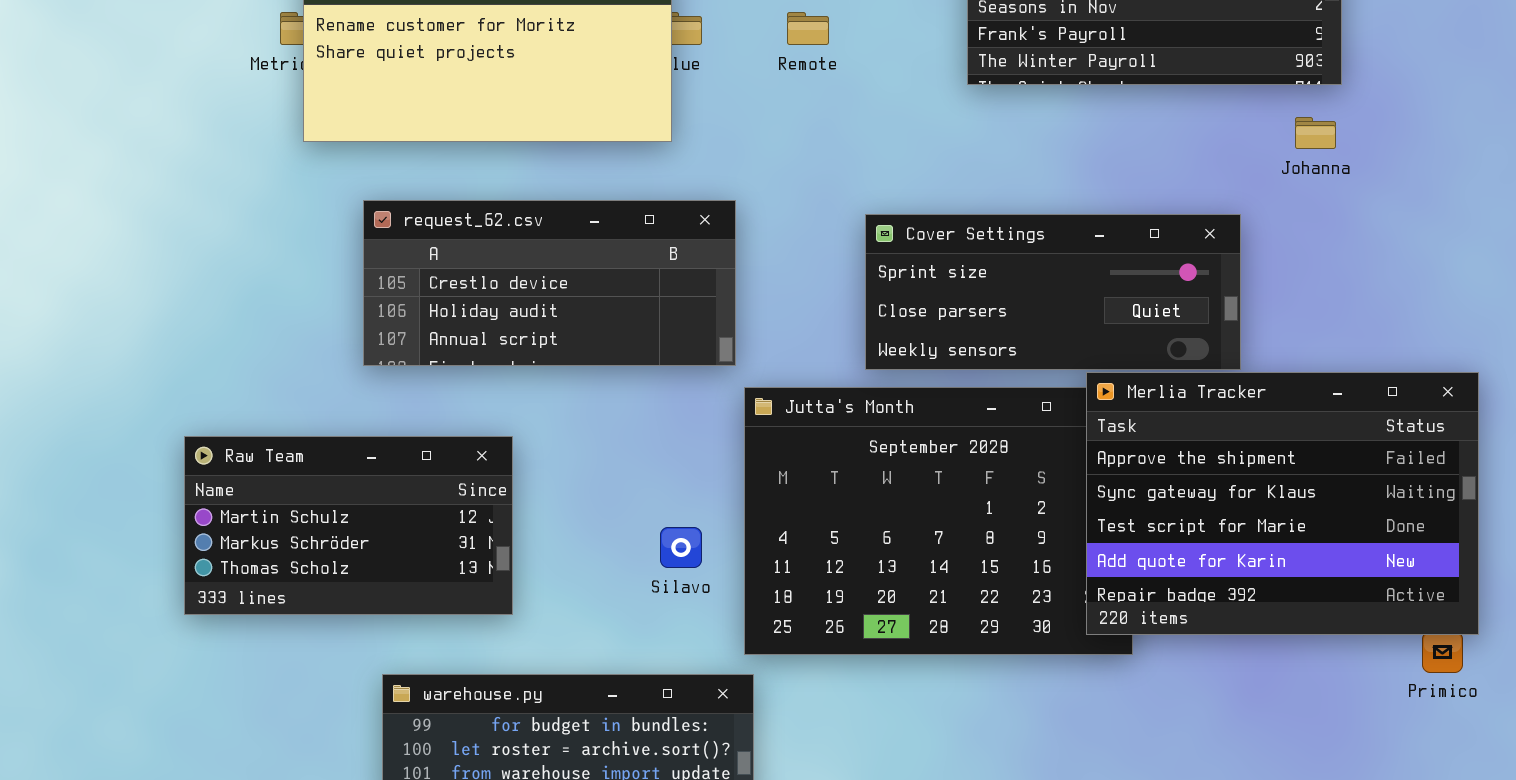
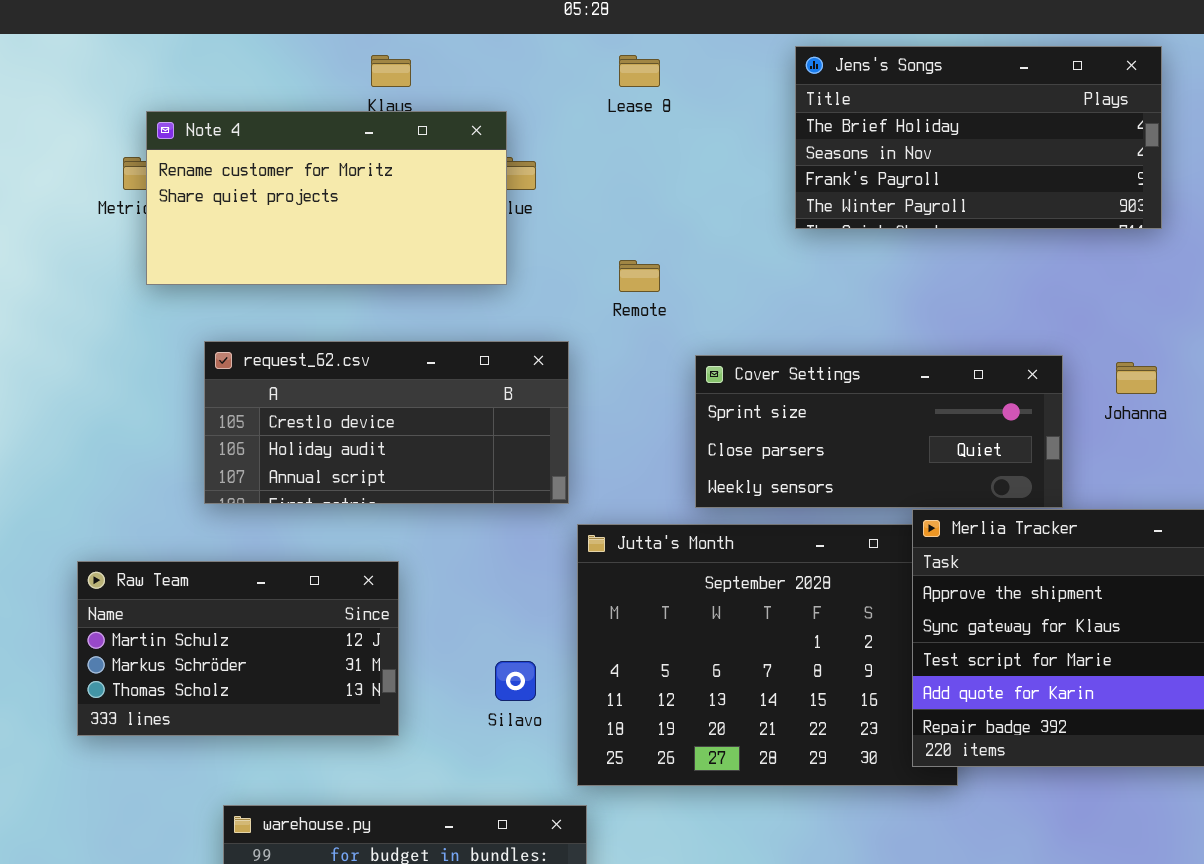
Remote: [787,12,829,45] -> [619,260,660,292], moved
Johanna: [1295,117,1336,149] -> [1116,362,1157,394], moved
Raw Team: [184,436,513,615] -> [77,561,399,736], moved

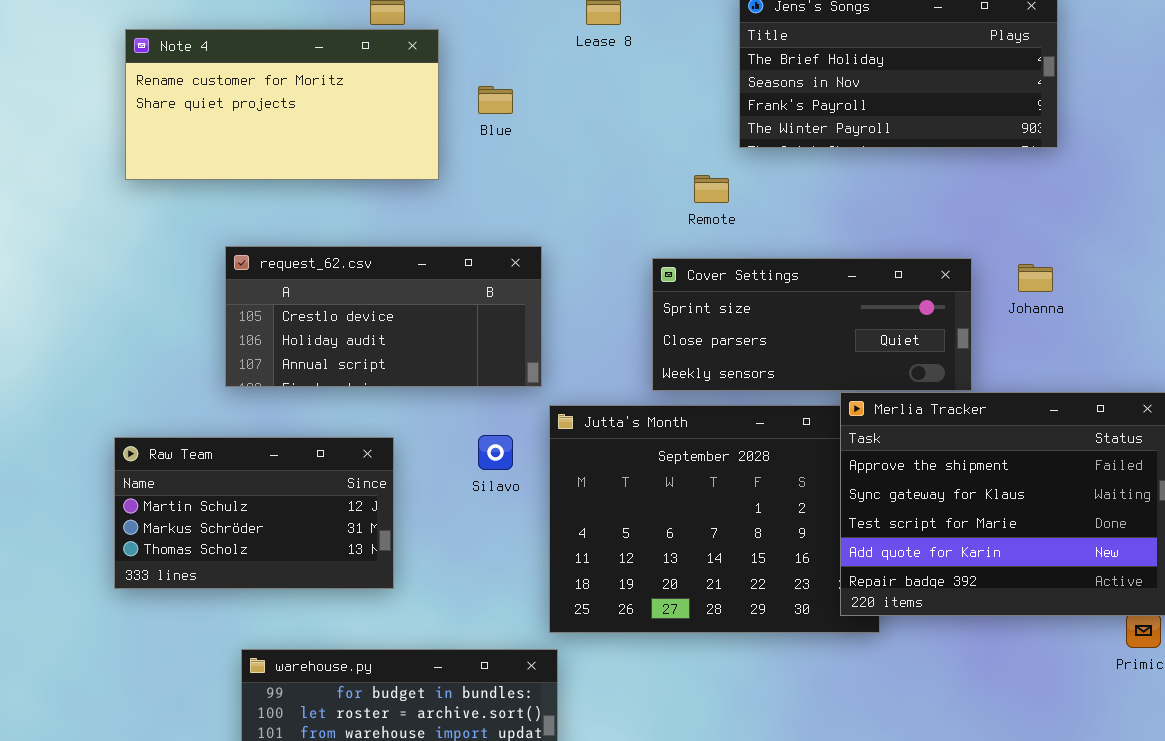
Note 4: [146,111,507,285] -> [125,29,439,180], moved
Remote: [619,260,660,292] -> [694,175,729,203], moved
Silavo: [495,661,536,701] -> [478,435,513,470], moved

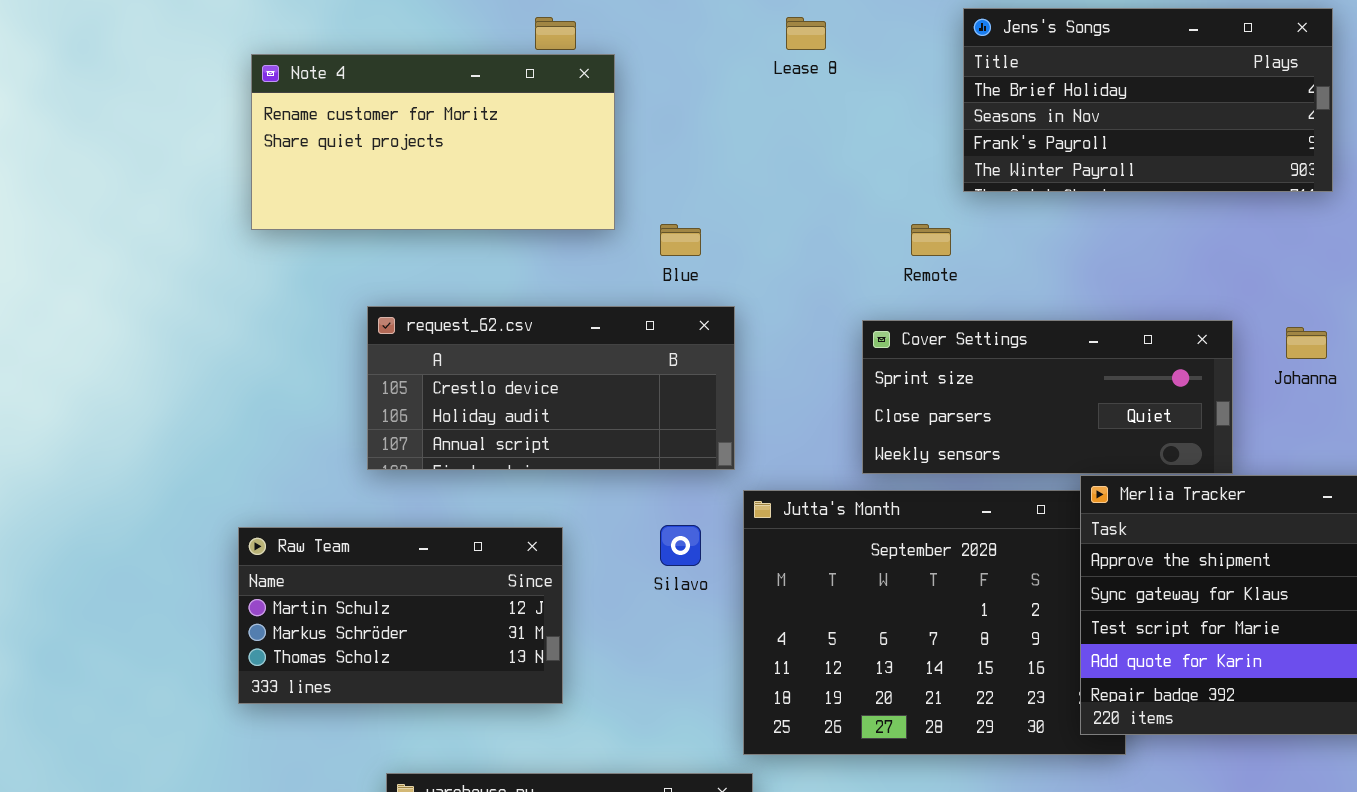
Blue: [478,86,513,114] -> [660,224,701,256], moved

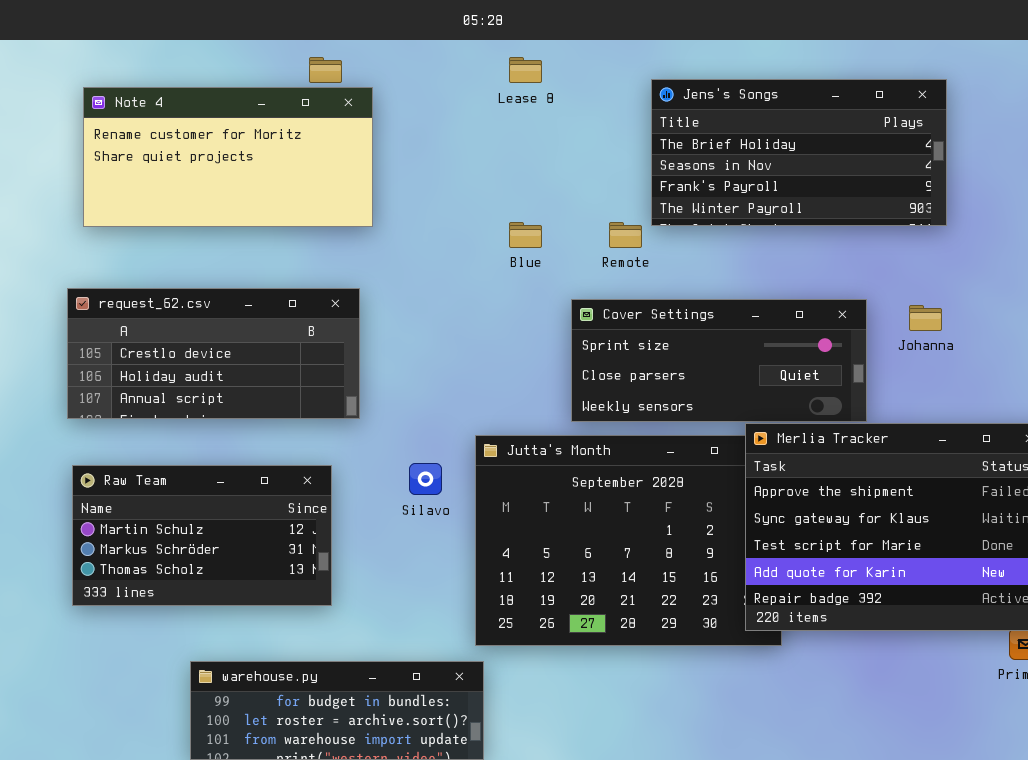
Jens's Songs: [963,8,1333,192] -> [651,79,947,226], moved
Blue: [660,224,701,256] -> [509,222,542,248], moved
request_62.csv: [367,306,735,470] -> [67,288,360,419], moved

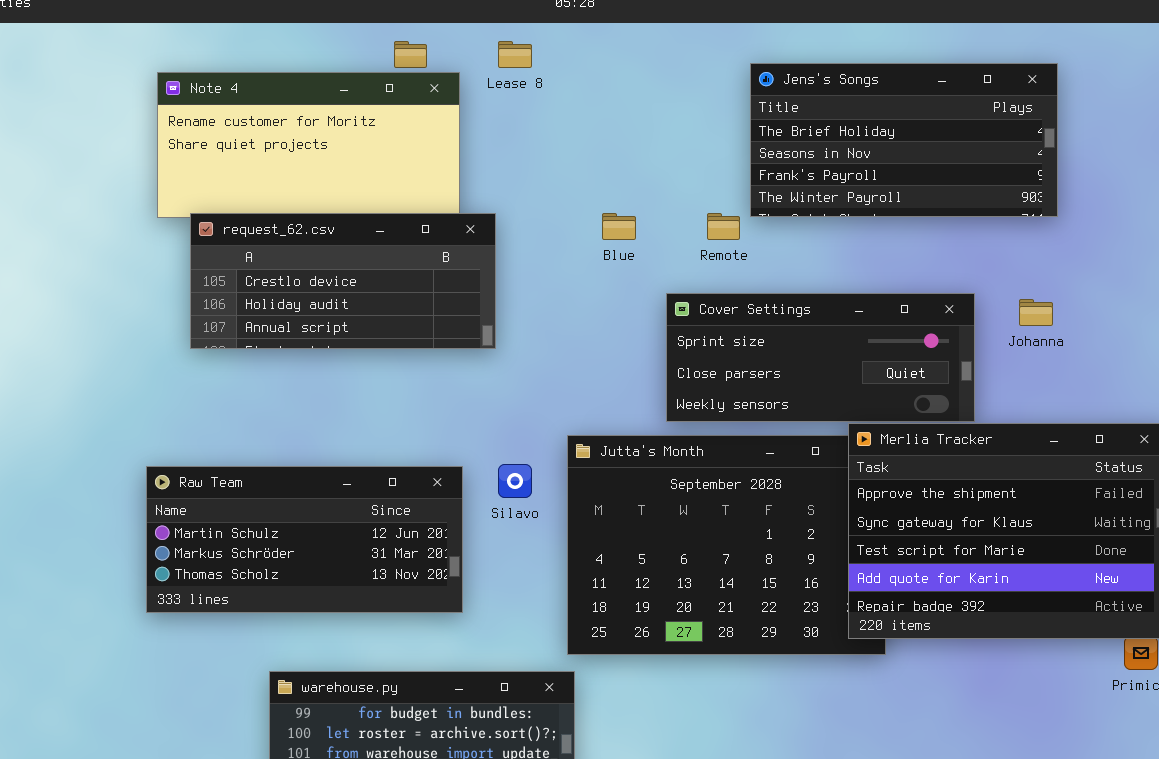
Lease 8: [509,57,542,83] -> [498,41,532,68], moved
request_62.csv: [67,288,360,419] -> [190,213,496,349], moved
Raw Team: [72,465,332,606] -> [146,466,463,613], resized

